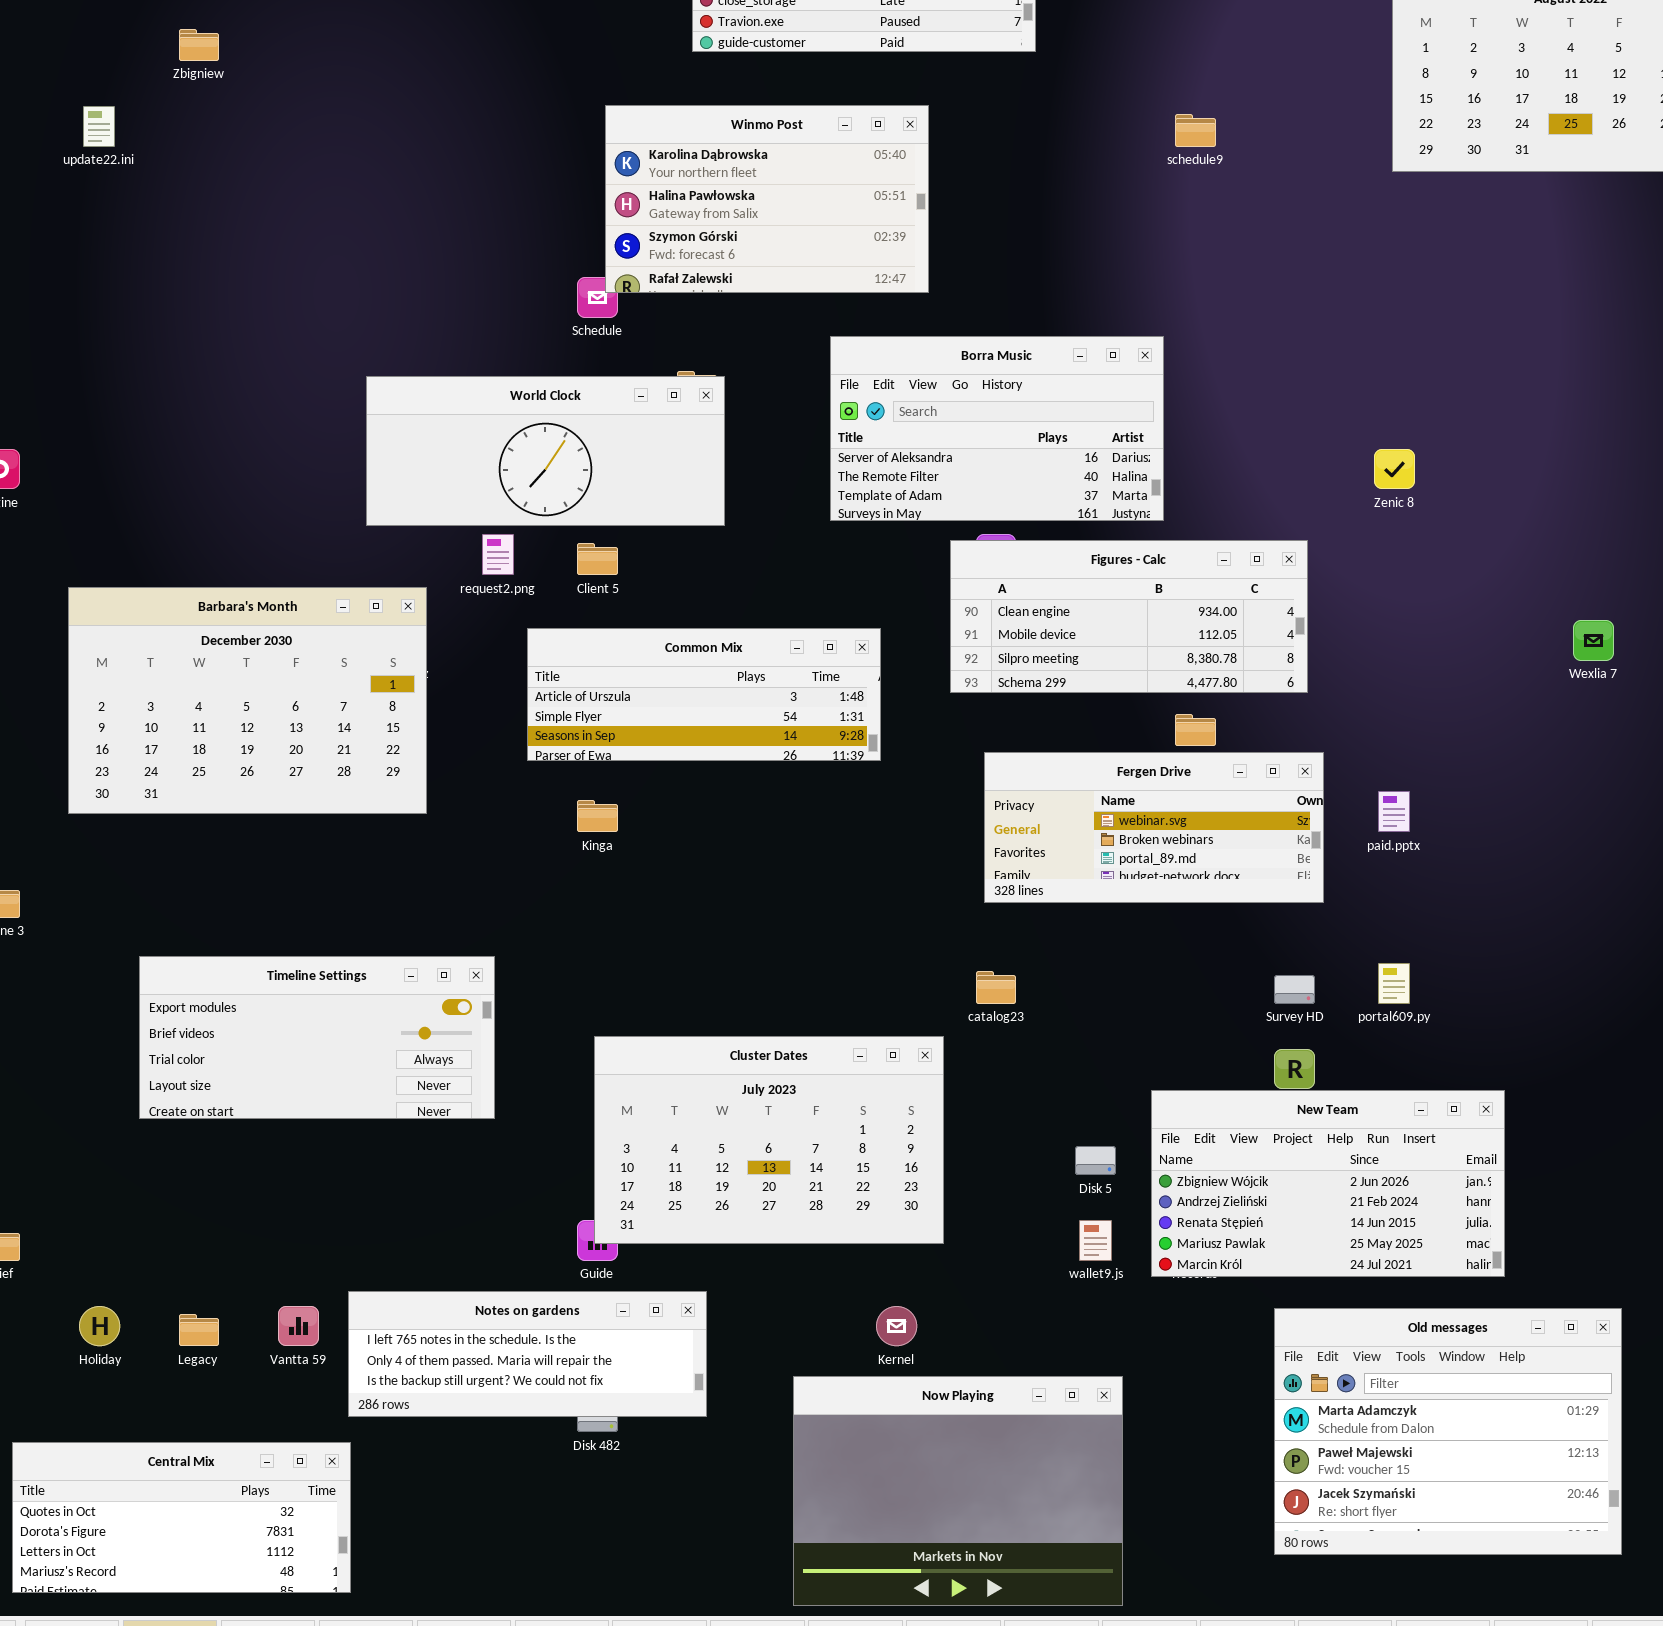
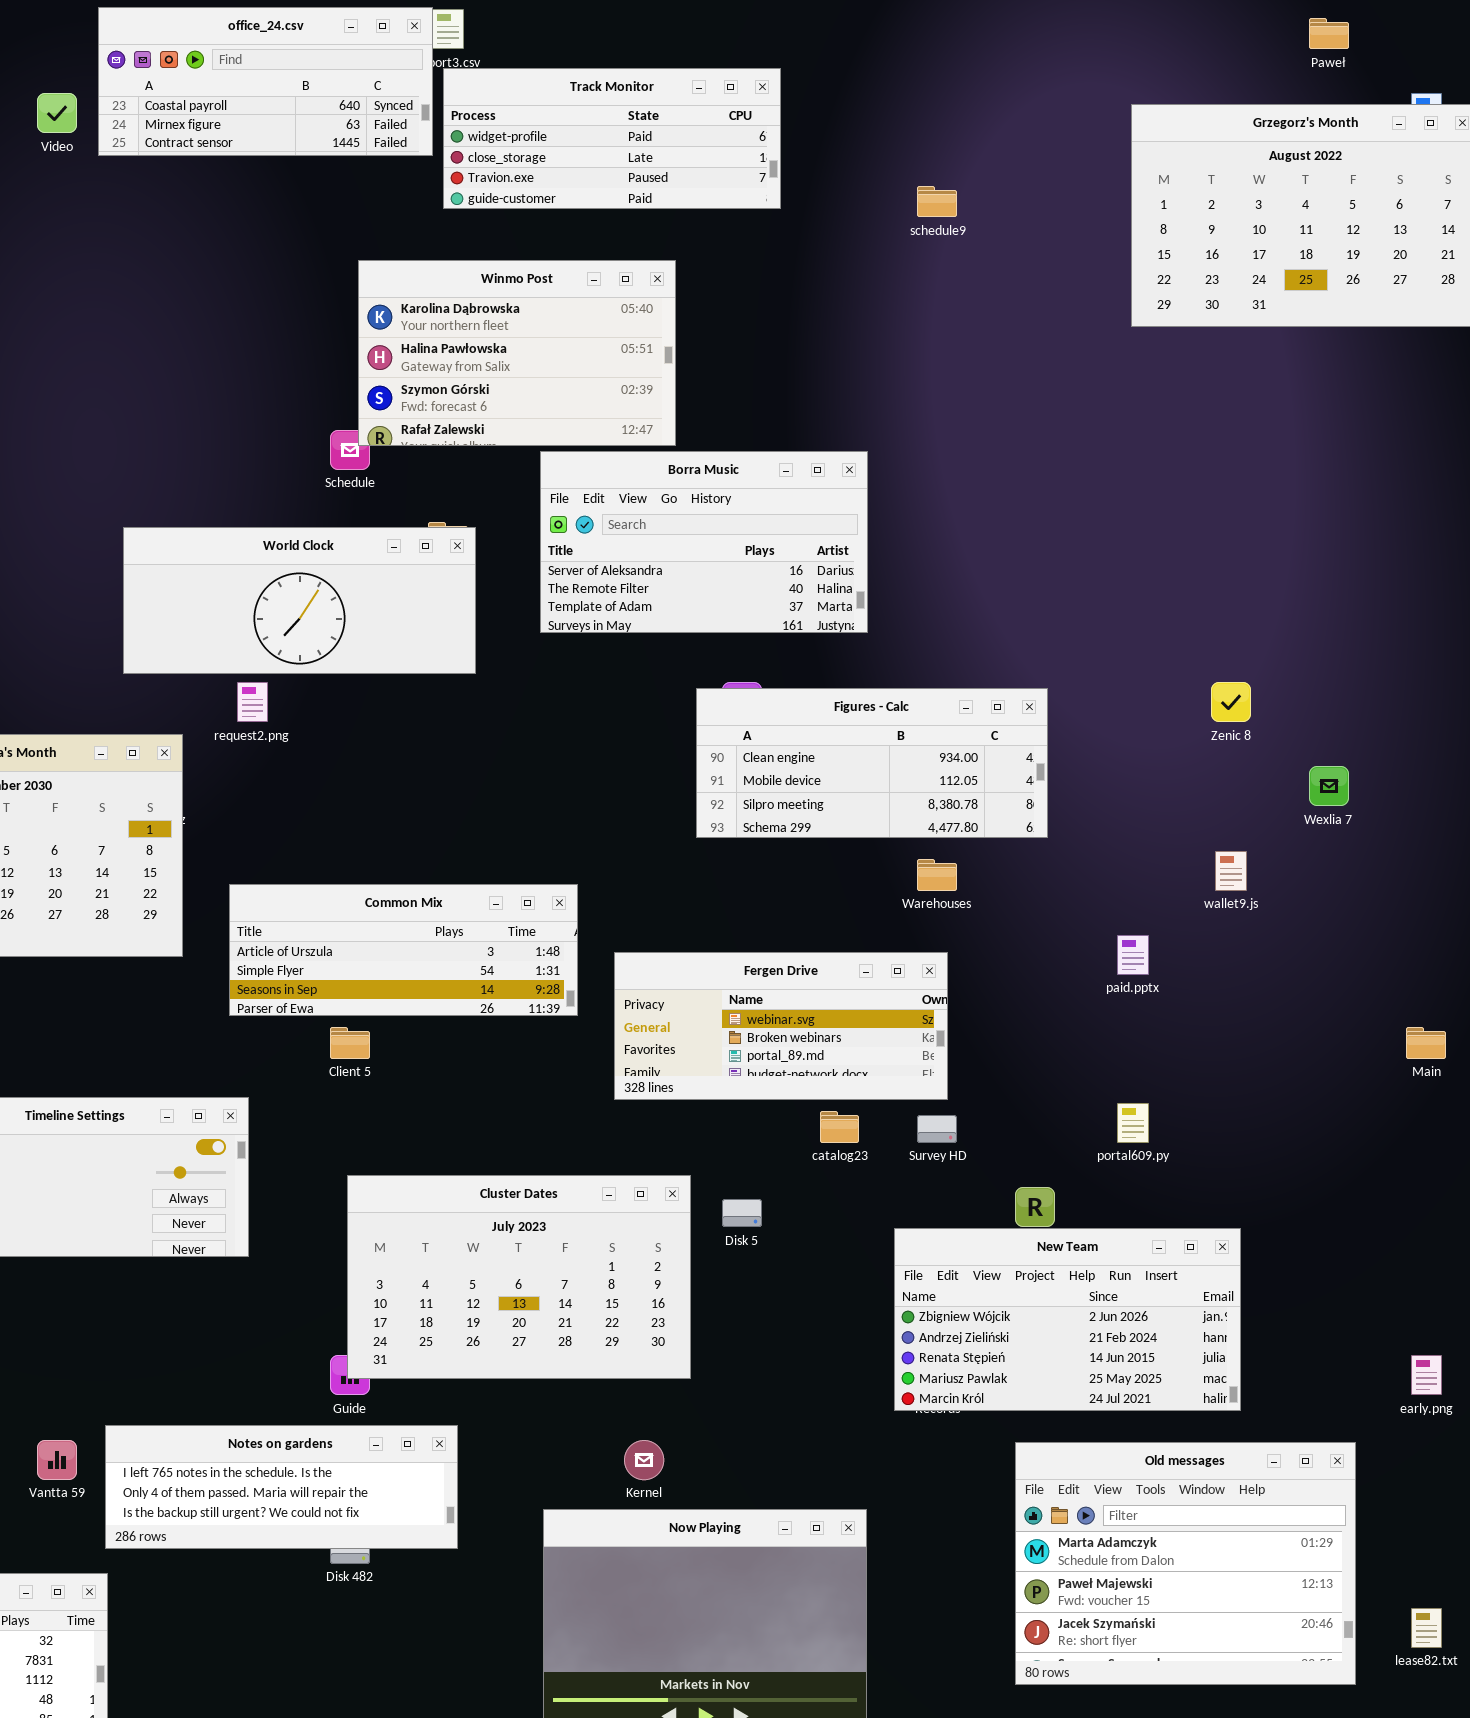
schedule9: [1175,114,1216,147] -> [917,186,957,217], moved
Borra Music: [830,336,1164,521] -> [540,451,868,633], moved
Zenic 8: [1374,449,1415,489] -> [1211,682,1251,722], moved
Client 5: [577,543,618,575] -> [330,1027,370,1059], moved
Common Mix: [527,628,881,761] -> [229,884,578,1016], moved
Fergen Drive: [984,752,1324,903] -> [614,952,948,1100], moved
catalog23: [976,971,1016,1004] -> [820,1111,859,1143], moved
Survey HD: [1274,975,1315,1004] -> [917,1115,957,1143], moved
Disk 5: [1075,1146,1116,1175] -> [722,1199,762,1227], moved
wallet9.js: [1079,1220,1112,1261] -> [1215,851,1247,891], moved

